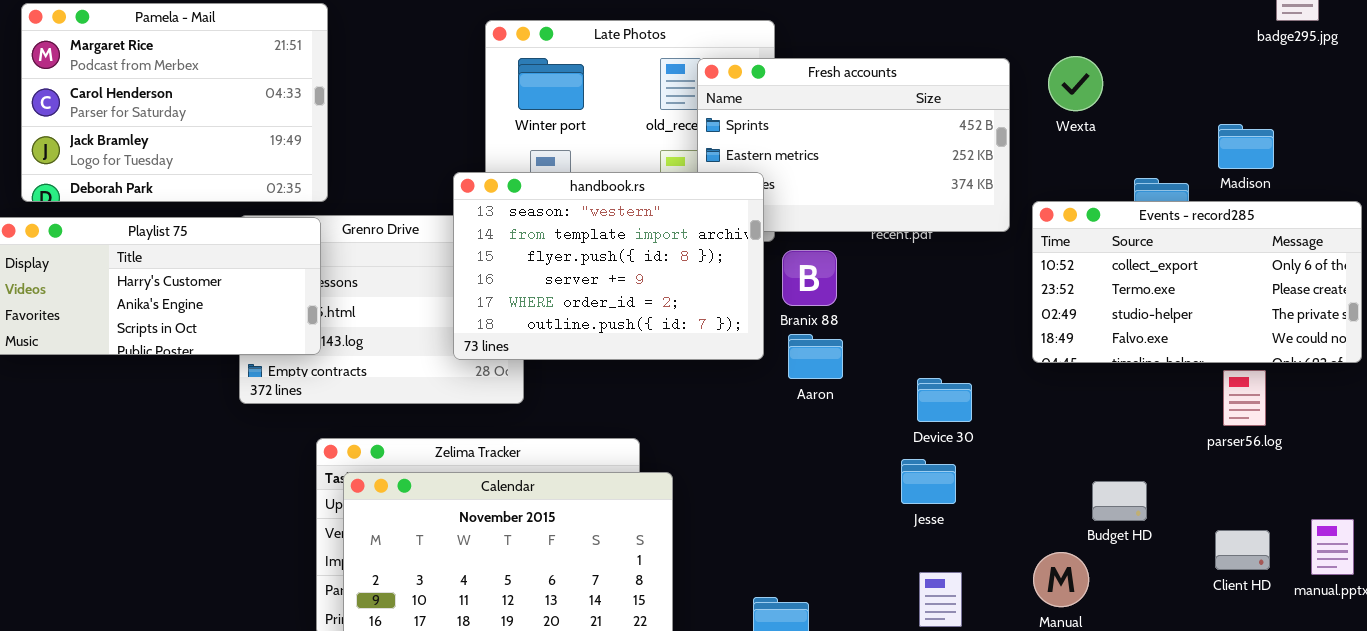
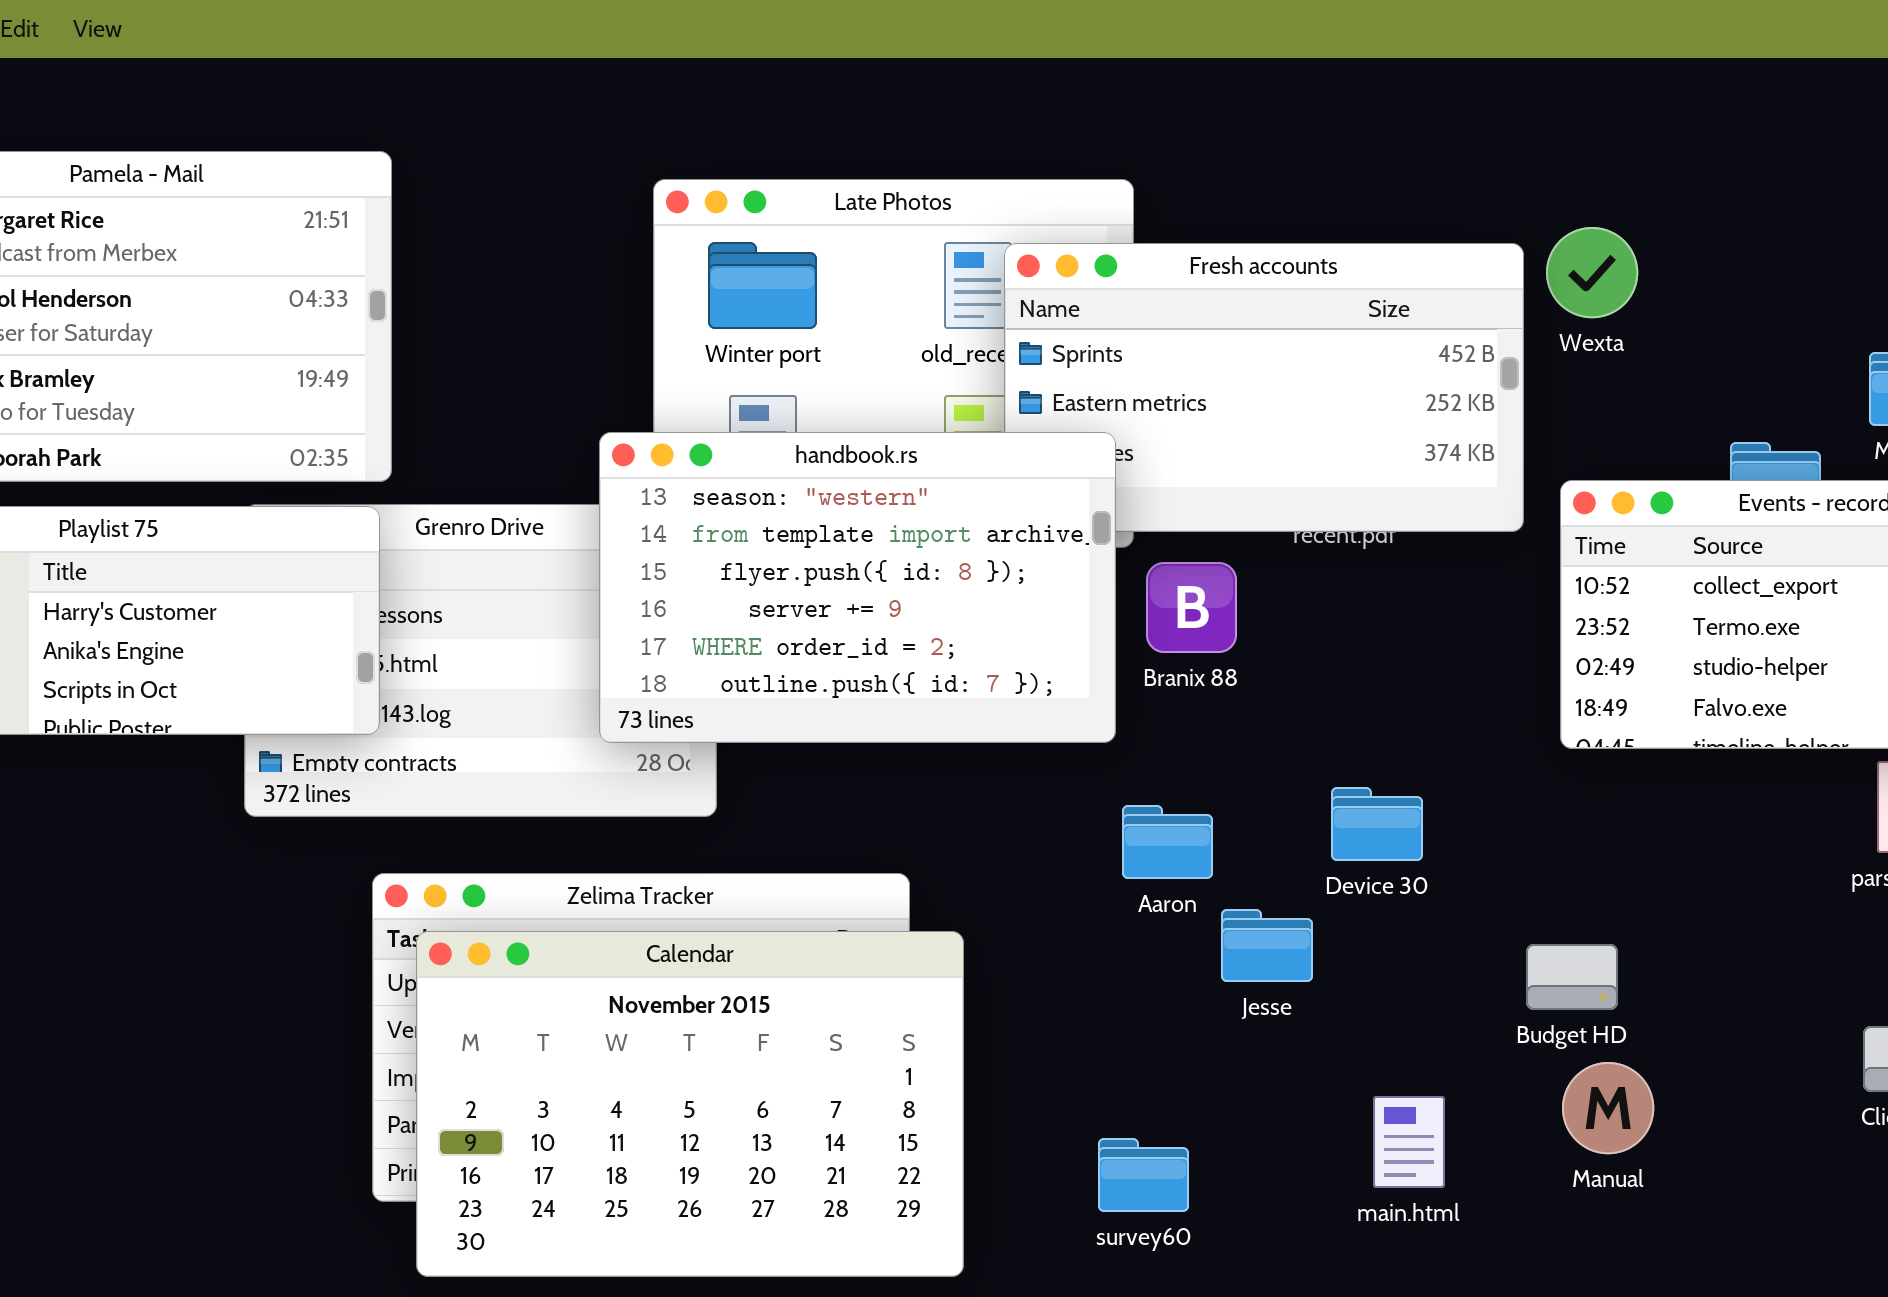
Wexta: [1048,56,1103,111] -> [1546,227,1638,318], moved
Aaron: [788,334,843,379] -> [1122,805,1213,879], moved
Device 30: [917,378,972,422] -> [1331,787,1423,861], moved
Jesse: [901,459,956,504] -> [1221,909,1313,982], moved
Budget HD: [1092,481,1147,521] -> [1526,944,1618,1010], moved

